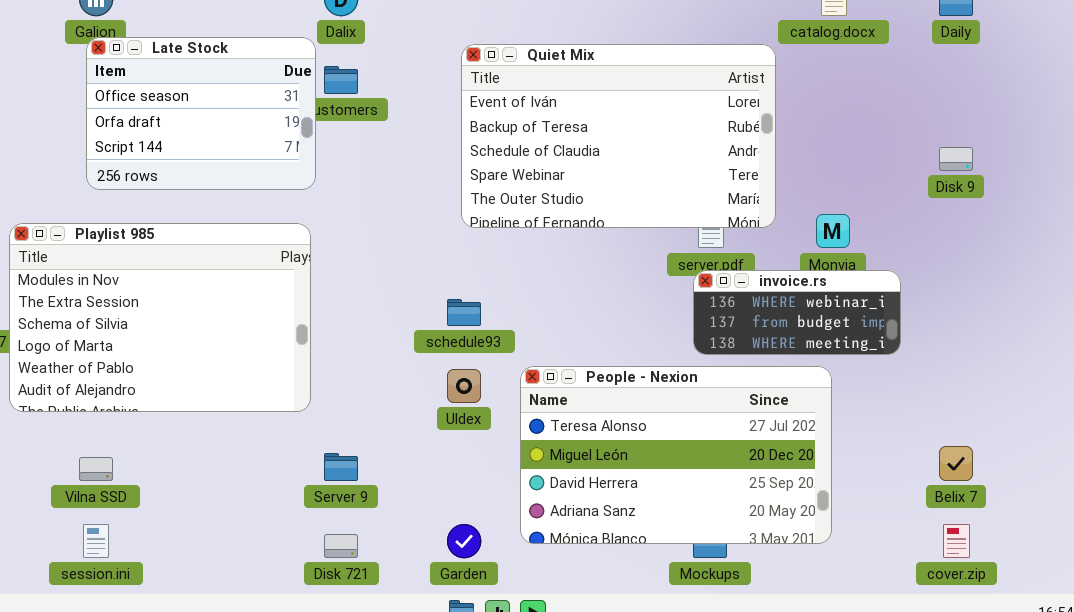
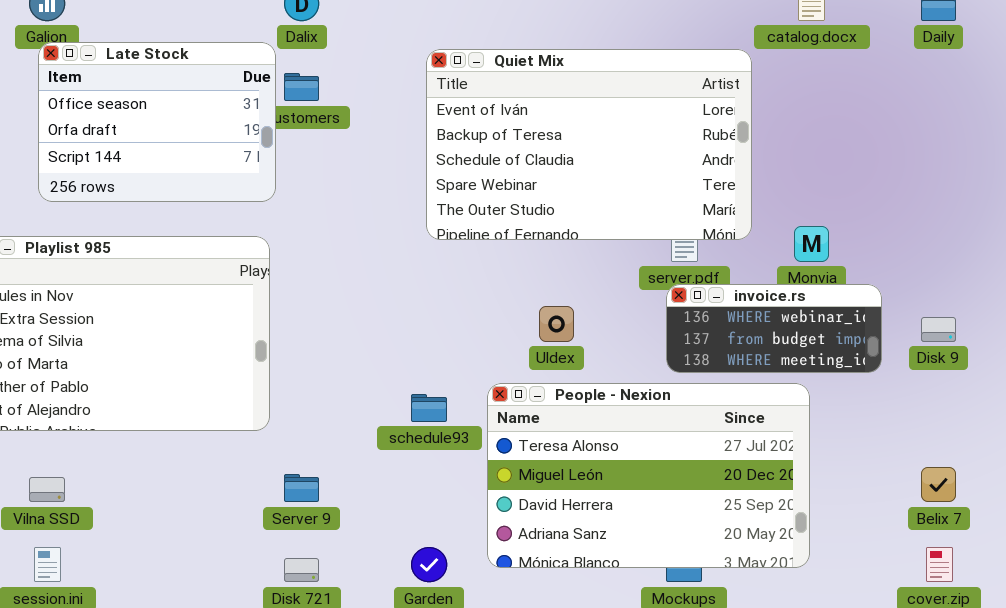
Disk 9: [939,147,973,171] -> [921,317,956,342], moved
schedule93: [447,299,481,326] -> [411,394,447,422], moved
Uldex: [447,369,481,403] -> [539,306,574,342], moved

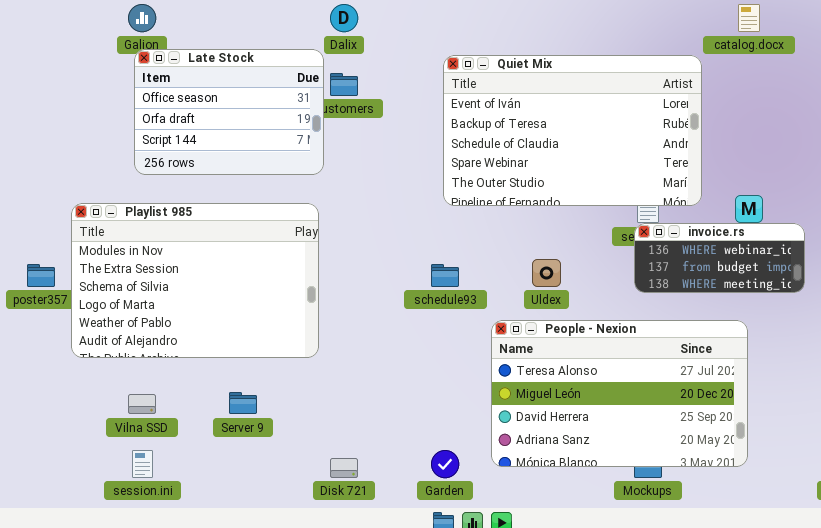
invoice.rs: [666,284,882,373] -> [634,223,805,293], moved
schedule93: [411,394,447,422] -> [431,264,459,287], moved
Server 9: [284,474,319,502] -> [229,392,257,414], moved

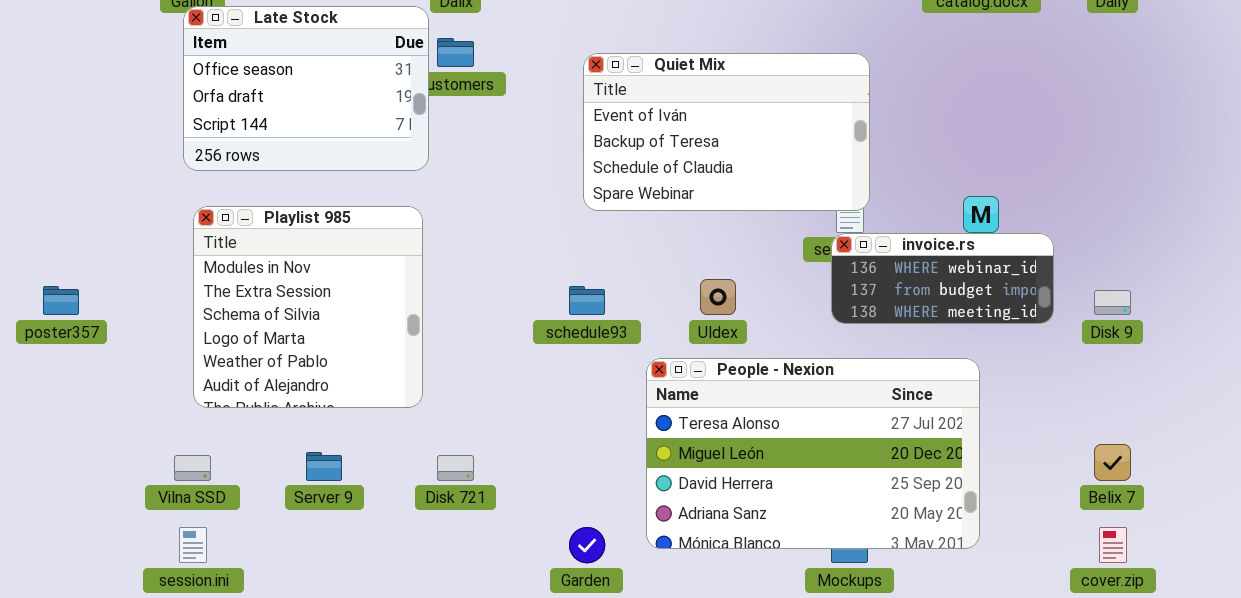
Quiet Mix: [443,55,702,206] -> [583,53,870,211], resized
Playlist 985: [71,203,319,358] -> [193,206,423,408], resized
Disk 721: [330,458,358,478] -> [437,455,474,481], moved

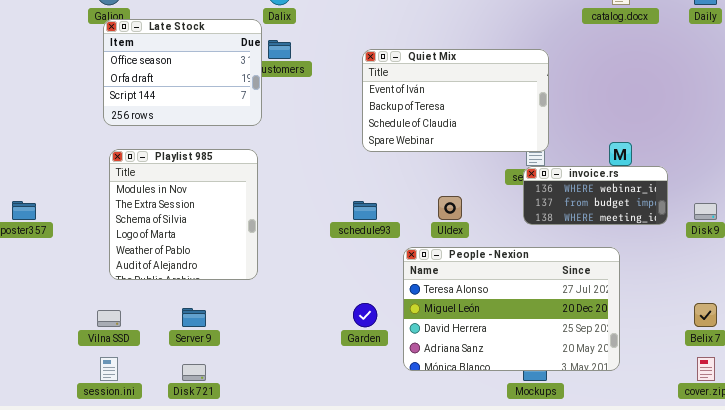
Disk 721: [437,455,474,481] -> [182,364,206,381], moved
Garden: [569,527,605,563] -> [353,303,377,327], moved

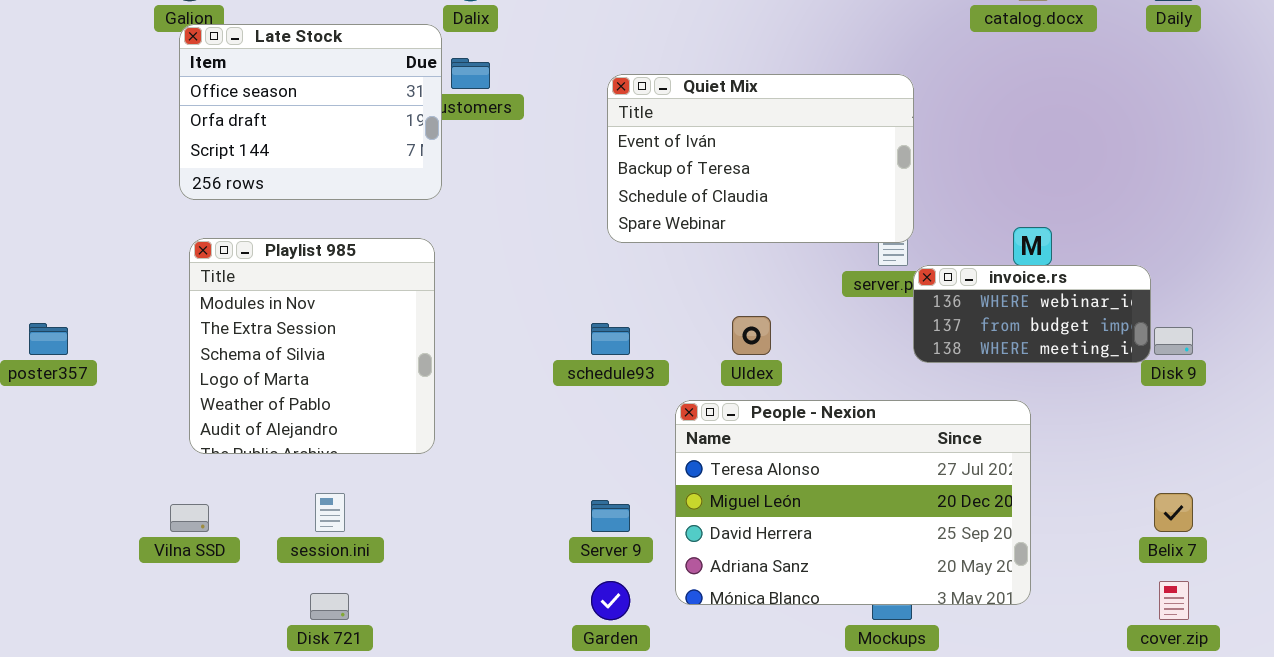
invoice.rs: [523,166,668,225] -> [913,265,1151,363], moved
Garden: [353,303,377,327] -> [591,581,630,620], moved
Server 9: [182,308,206,327] -> [591,500,630,532], moved
session.ini: [100,357,118,381] -> [315,493,345,532], moved

